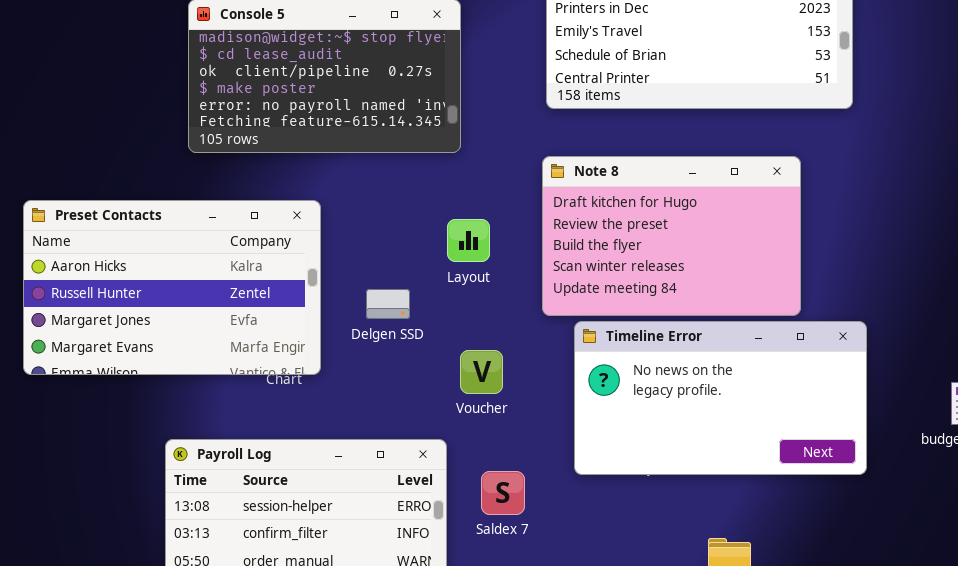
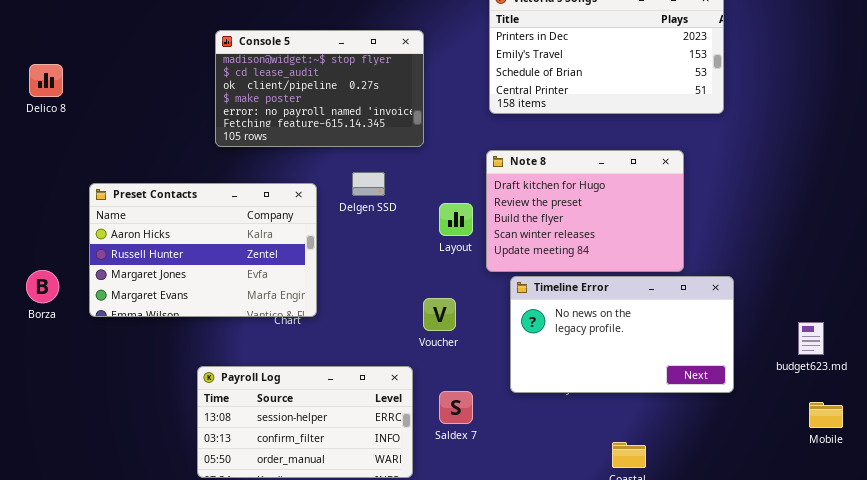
Layout: [447,219,490,262] -> [439,203,473,236], moved
Delgen SSD: [366,289,410,319] -> [352,172,385,196], moved

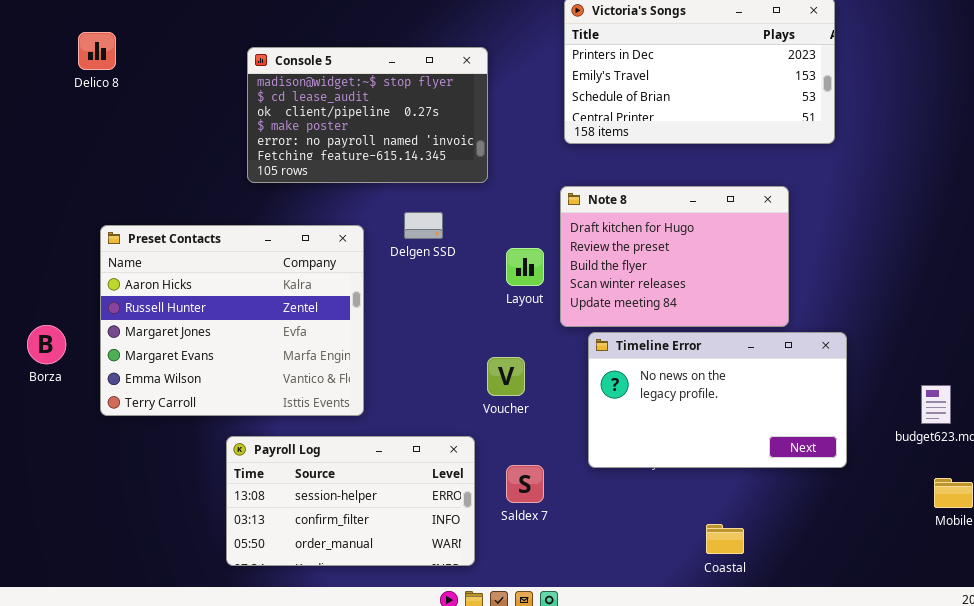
Delico 8: [29,64,63,97] -> [78,32,116,70], moved
Preset Contacts: [89,183,317,317] -> [100,225,364,416], resized

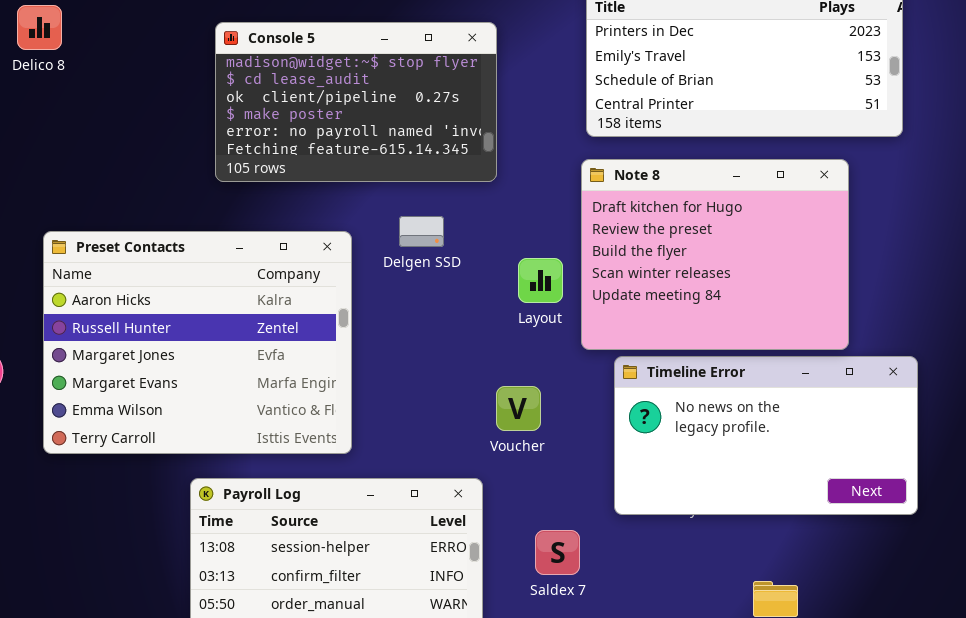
Note 8: [560,186,789,327] -> [581,159,849,350], resized
Saldex 7: [506,465,544,503] -> [535,530,580,575], moved

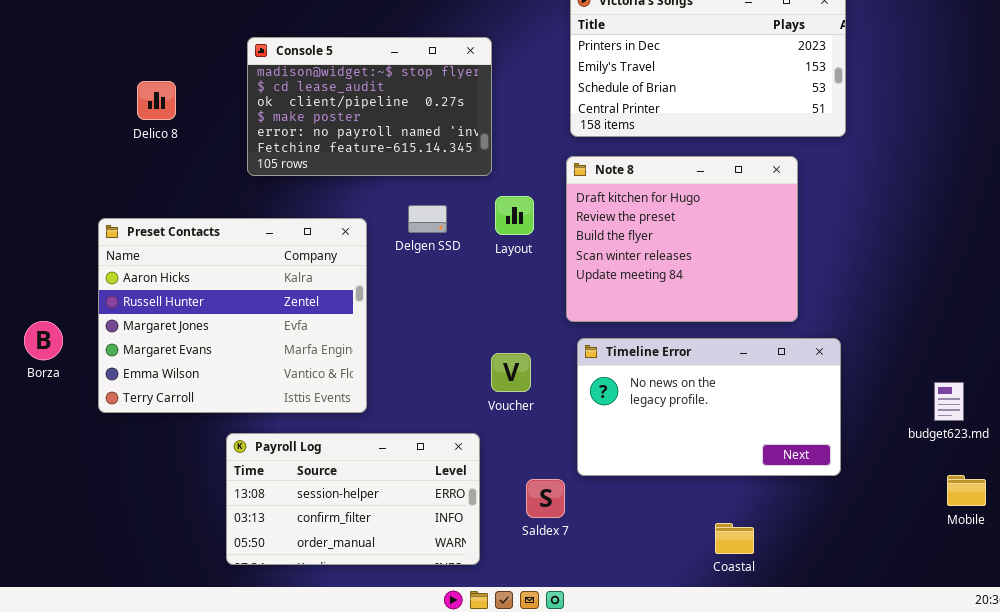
Delico 8: [17,5,62,50] -> [137,81,176,120], moved
Layout: [518,258,563,303] -> [495,196,534,235], moved
Timeline Error: [614,356,918,515] -> [577,338,841,476], moved

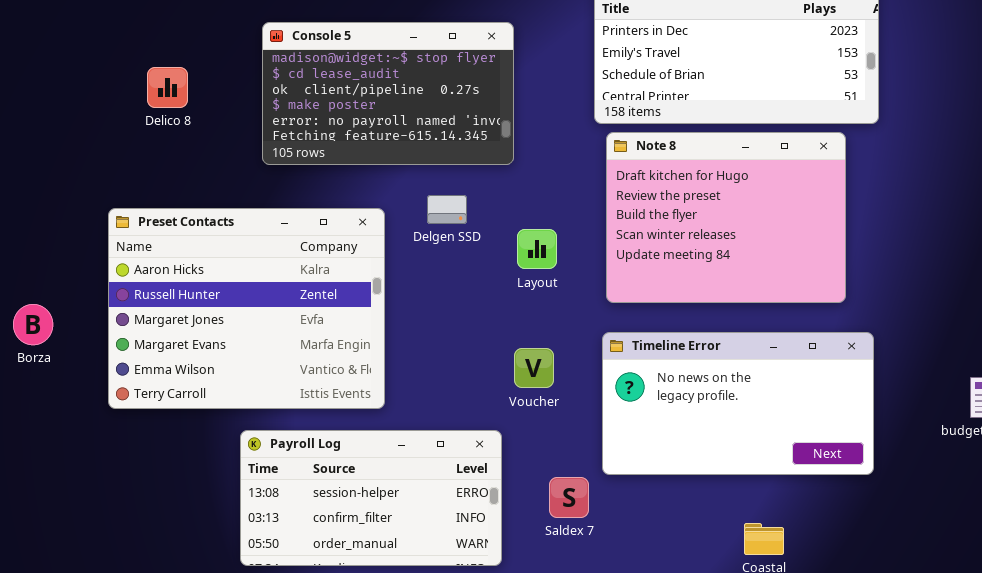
Note 8: [566,156,798,322] -> [606,132,846,303], moved
Layout: [495,196,534,235] -> [517,229,557,269], moved
Borza: [24,321,63,360] -> [13,304,53,345], moved

